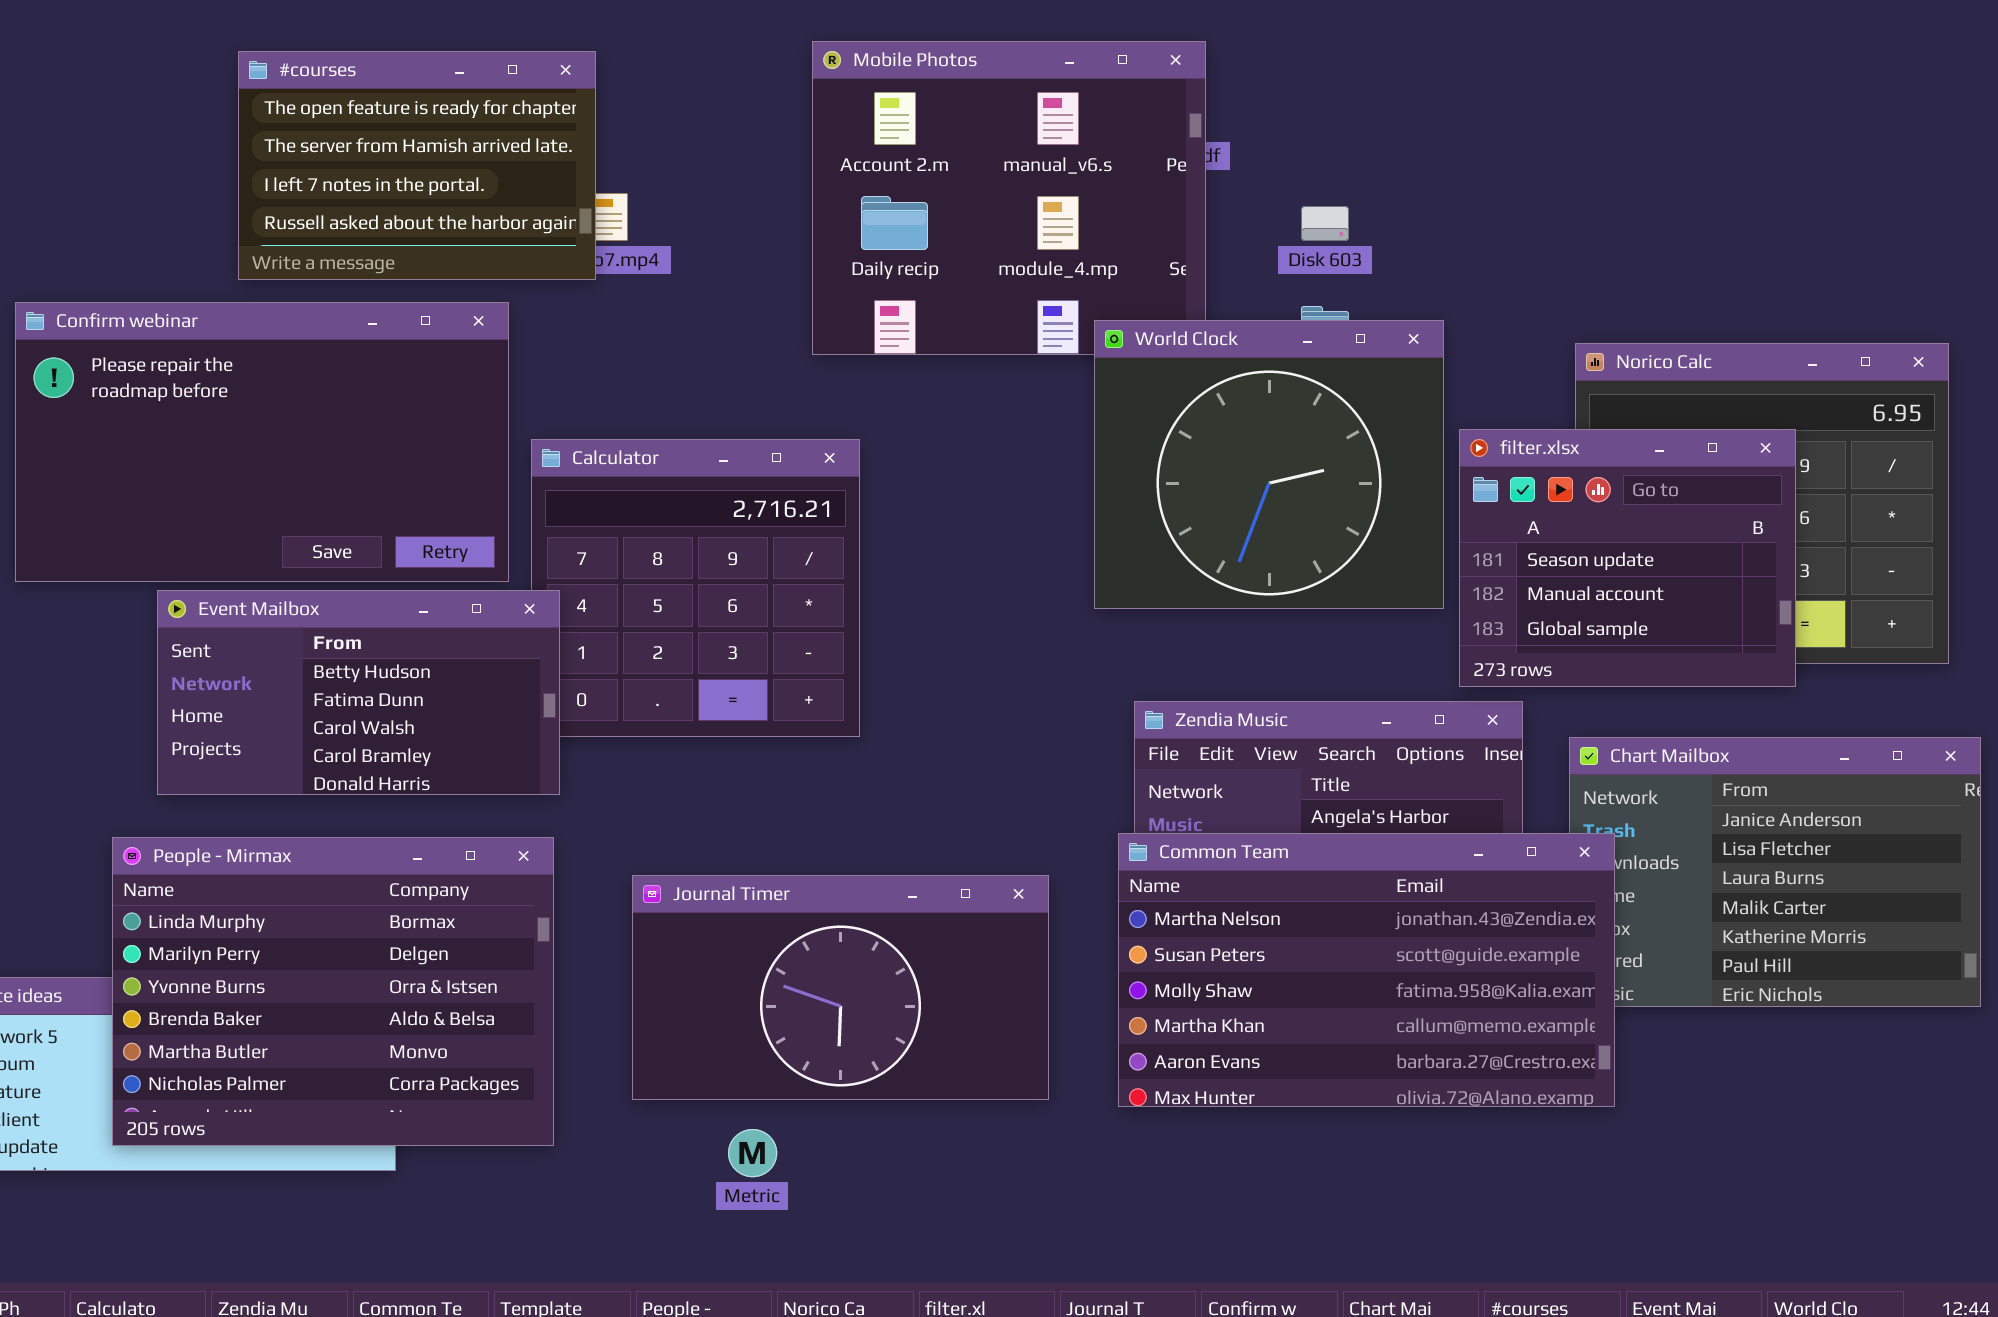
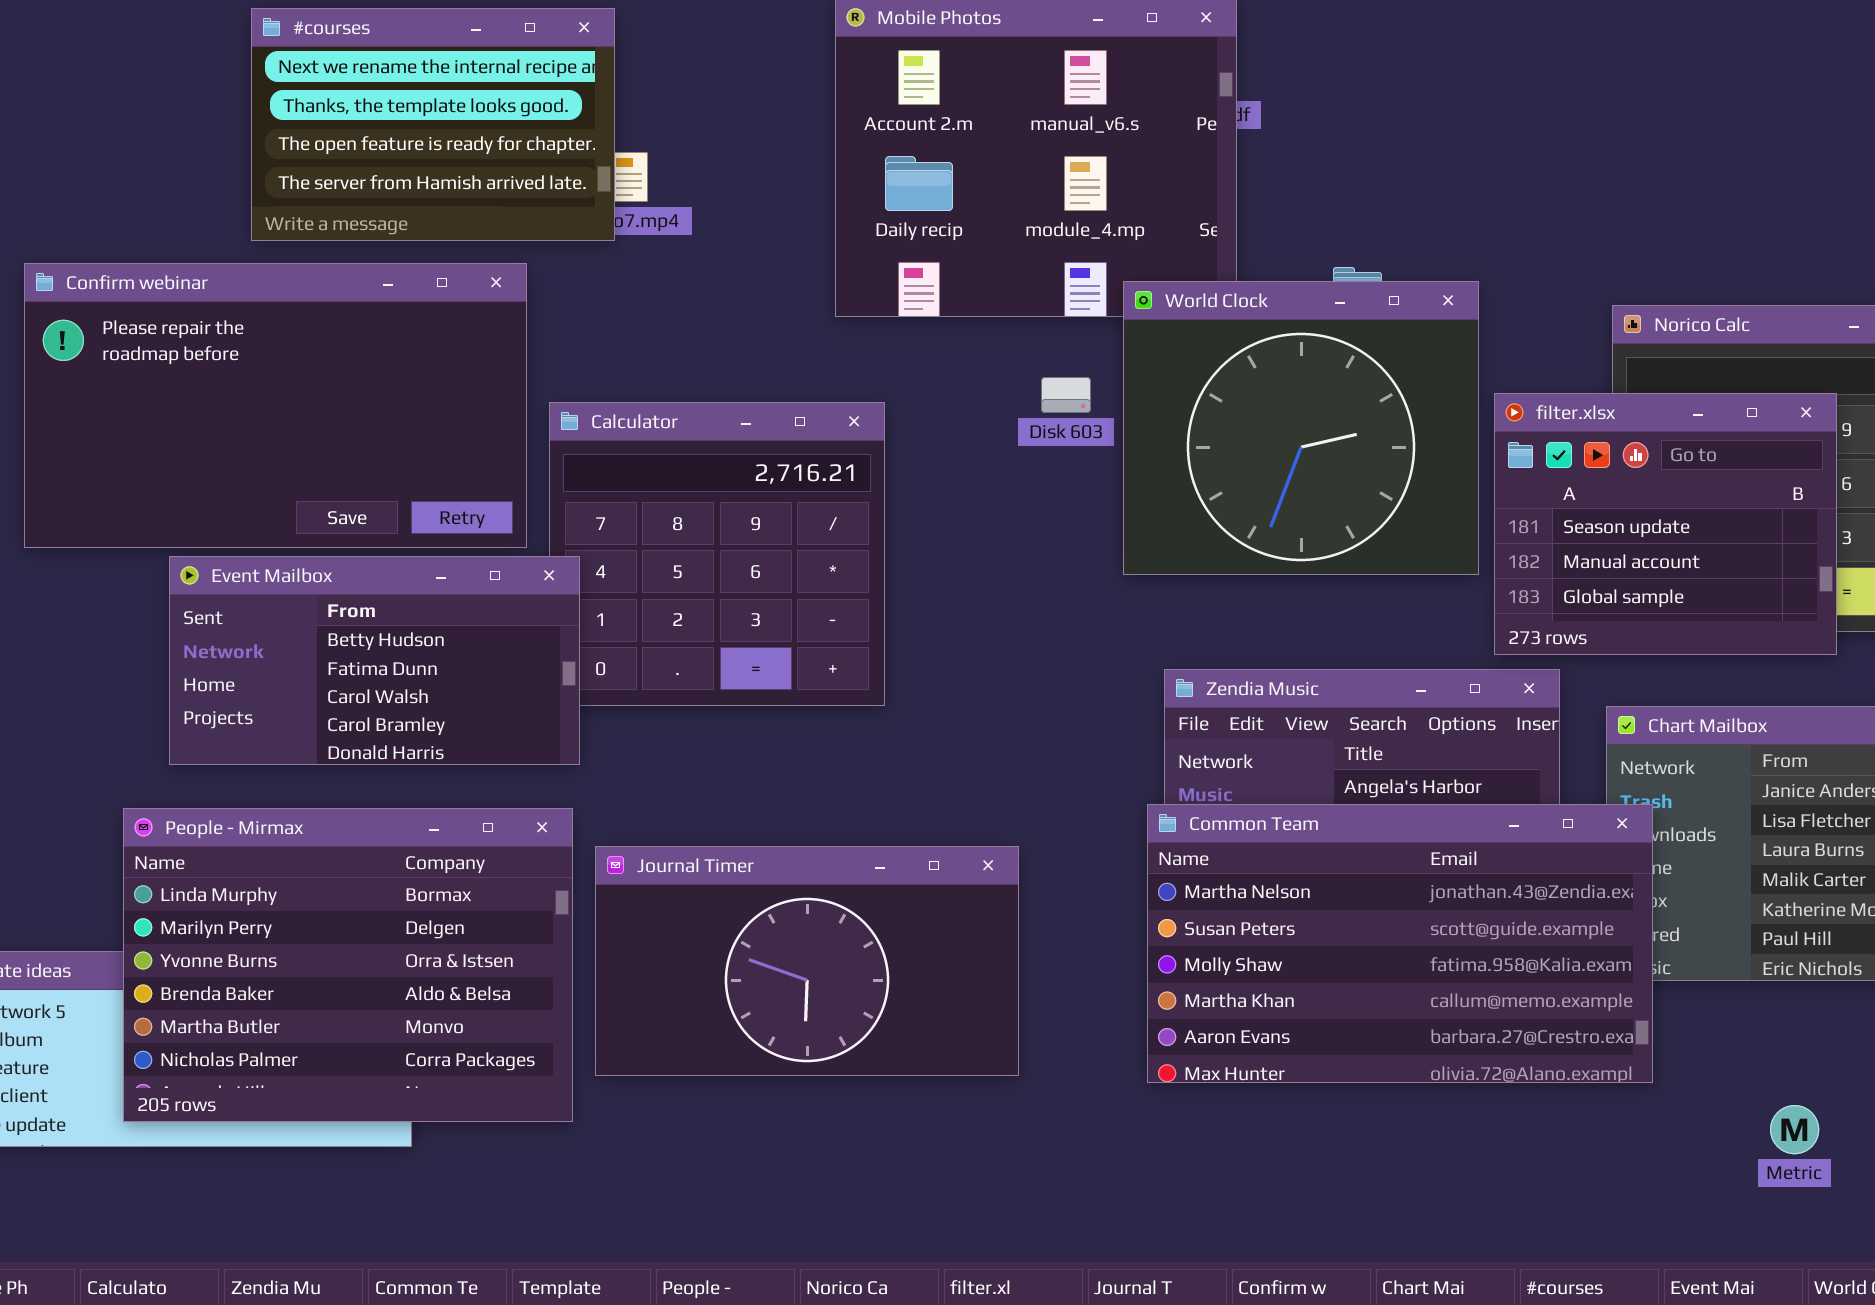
#courses: [238,51,596,280] -> [251,8,615,241], scrolled up 2 rows
Disk 603: [1301,206,1349,241] -> [1041,377,1091,413], moved
Journal Timer: [632,875,1049,1100] -> [595,846,1019,1076], moved
Metric: [728,1129,777,1177] -> [1770,1105,1819,1154], moved

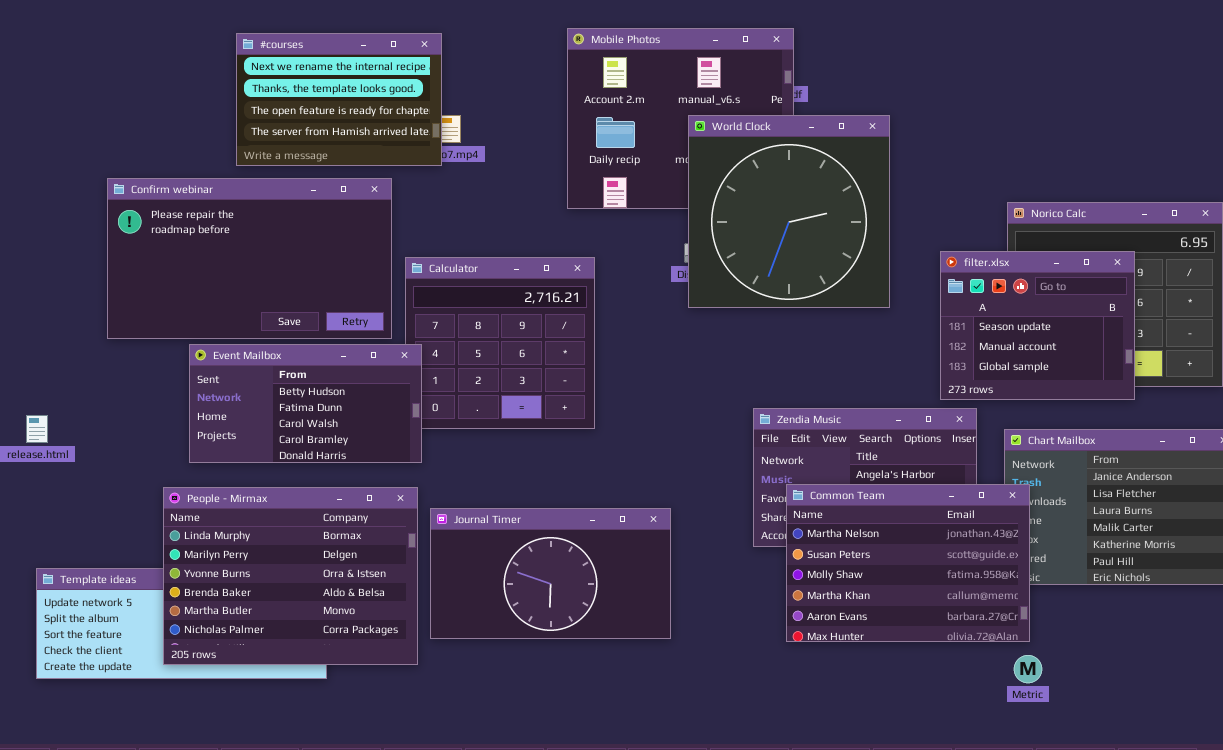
World Clock: [1123,281,1479,575] -> [688,115,890,308], moved, resized
Common Team: [1147,804,1653,1083] -> [786,484,1030,642], resized
Metric: [1770,1105,1819,1154] -> [1014,655,1042,683], moved

